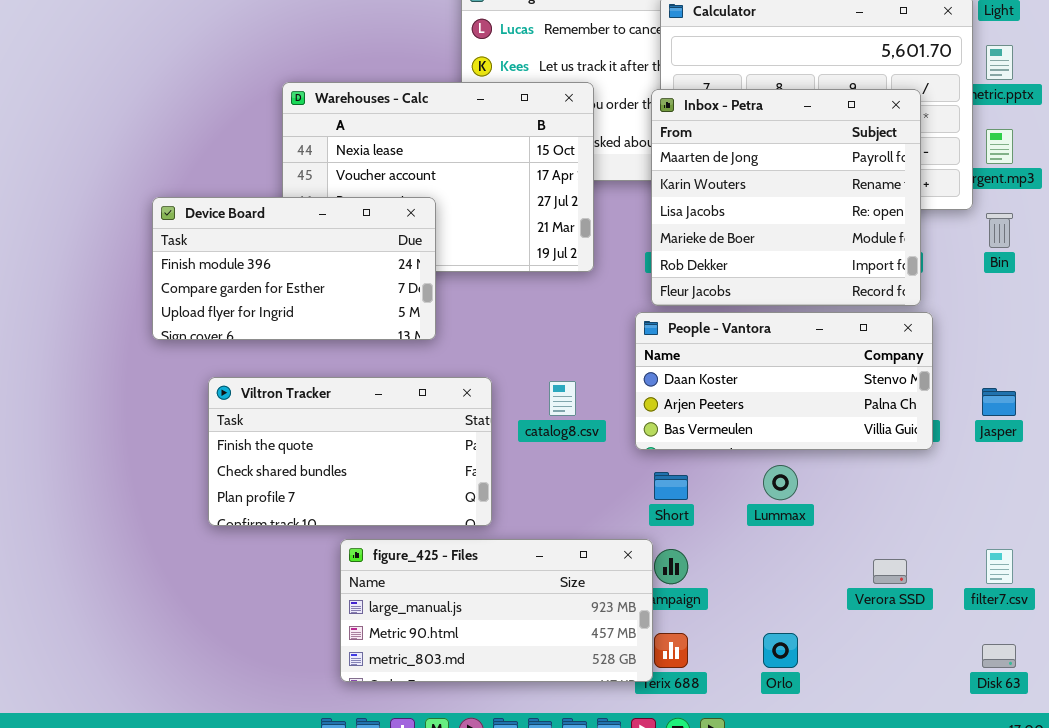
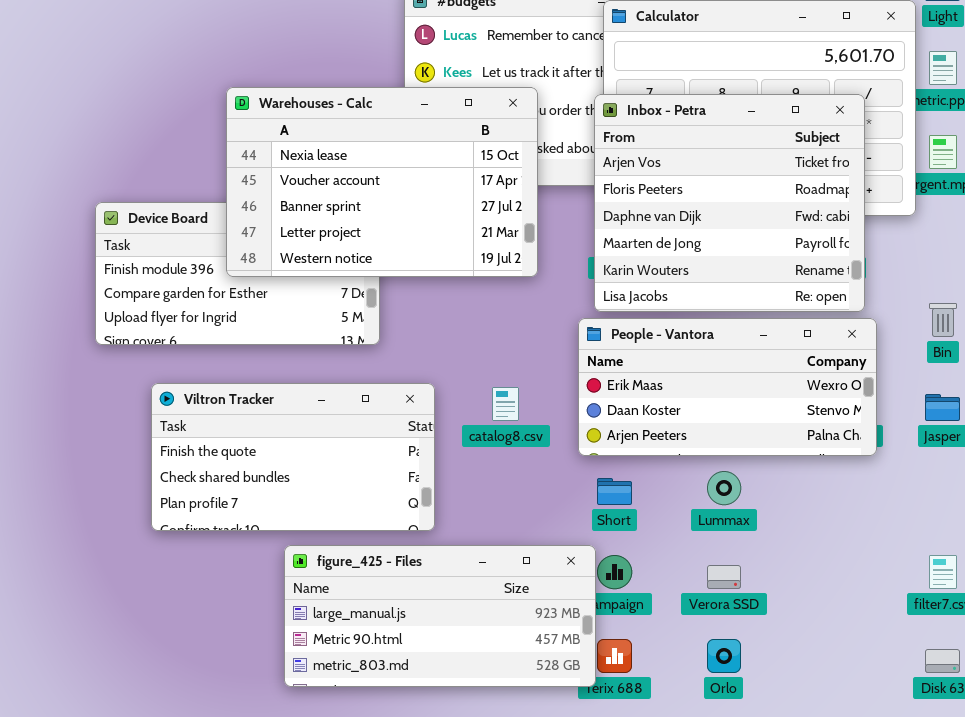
Warehouses - Calc: [282,82,594,272] -> [226,87,538,277], raised
Inbox - Petra: [651,89,921,306] -> [594,94,865,312], scrolled up 3 rows
Bin: [986,213,1013,248] -> [929,303,957,337], moved
People - Vantora: [635,312,933,450] -> [578,318,877,456], scrolled up 1 row
Verora SSD: [873,559,907,584] -> [707,565,741,589], moved

